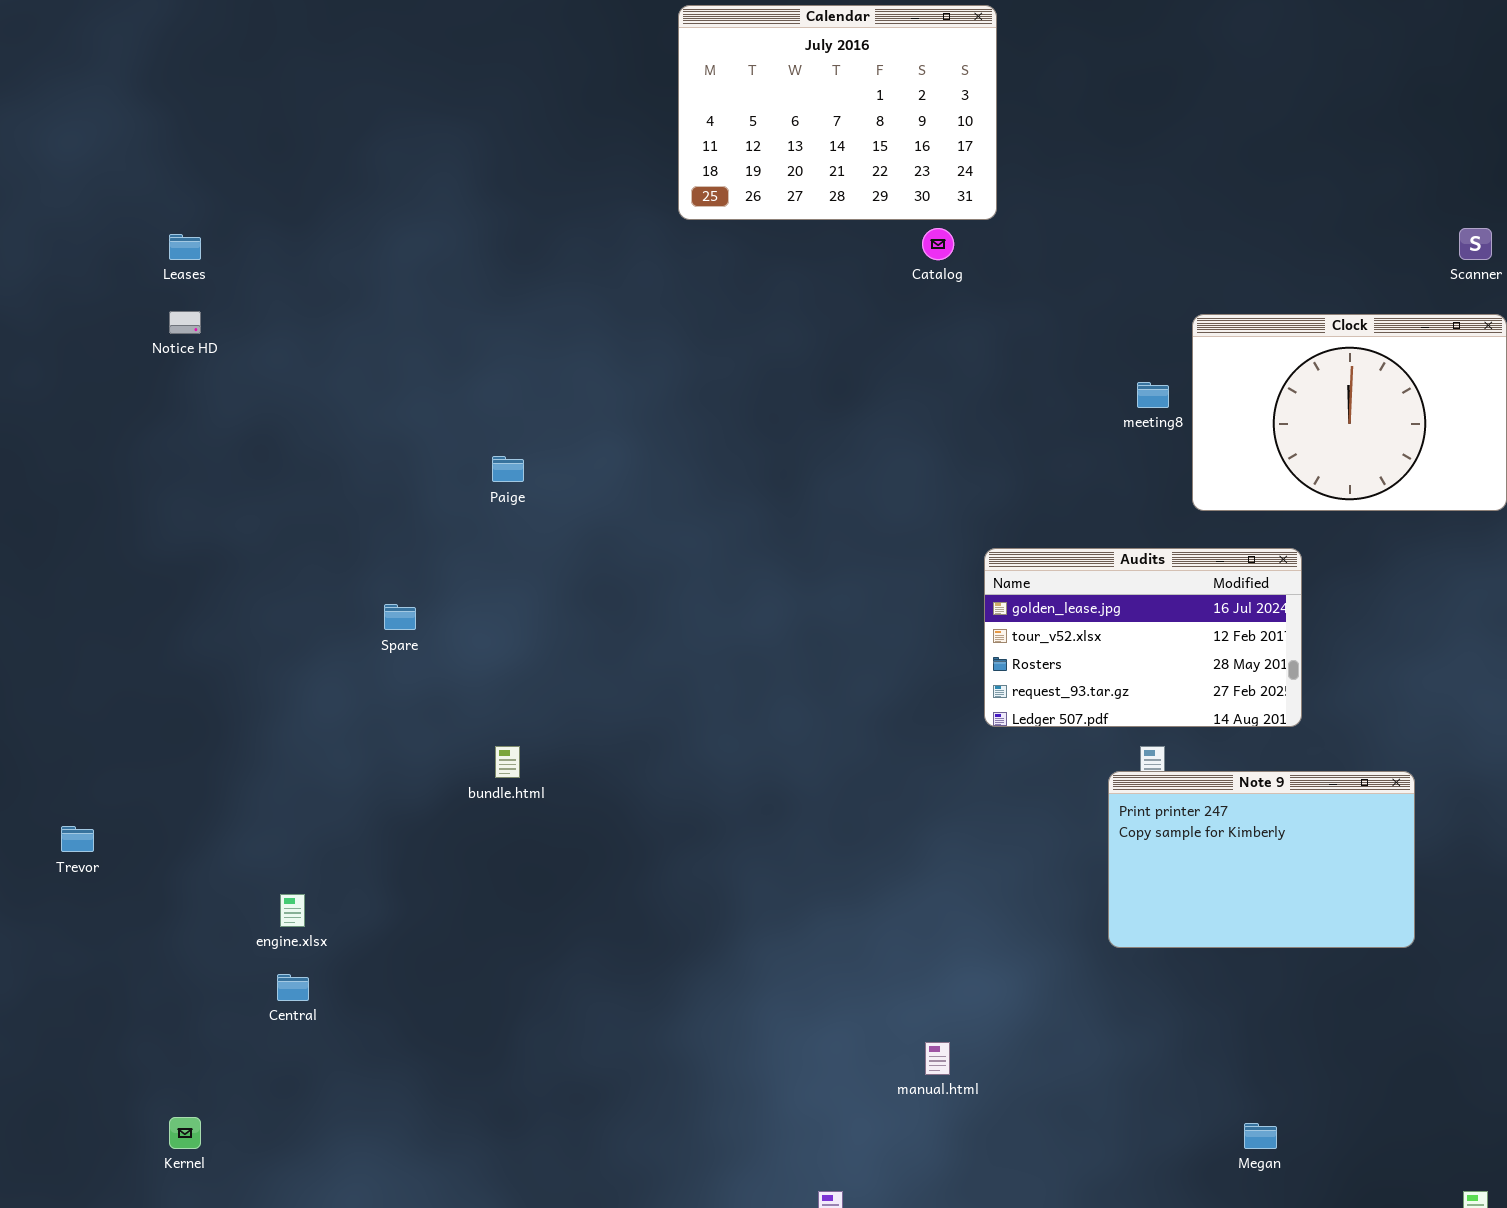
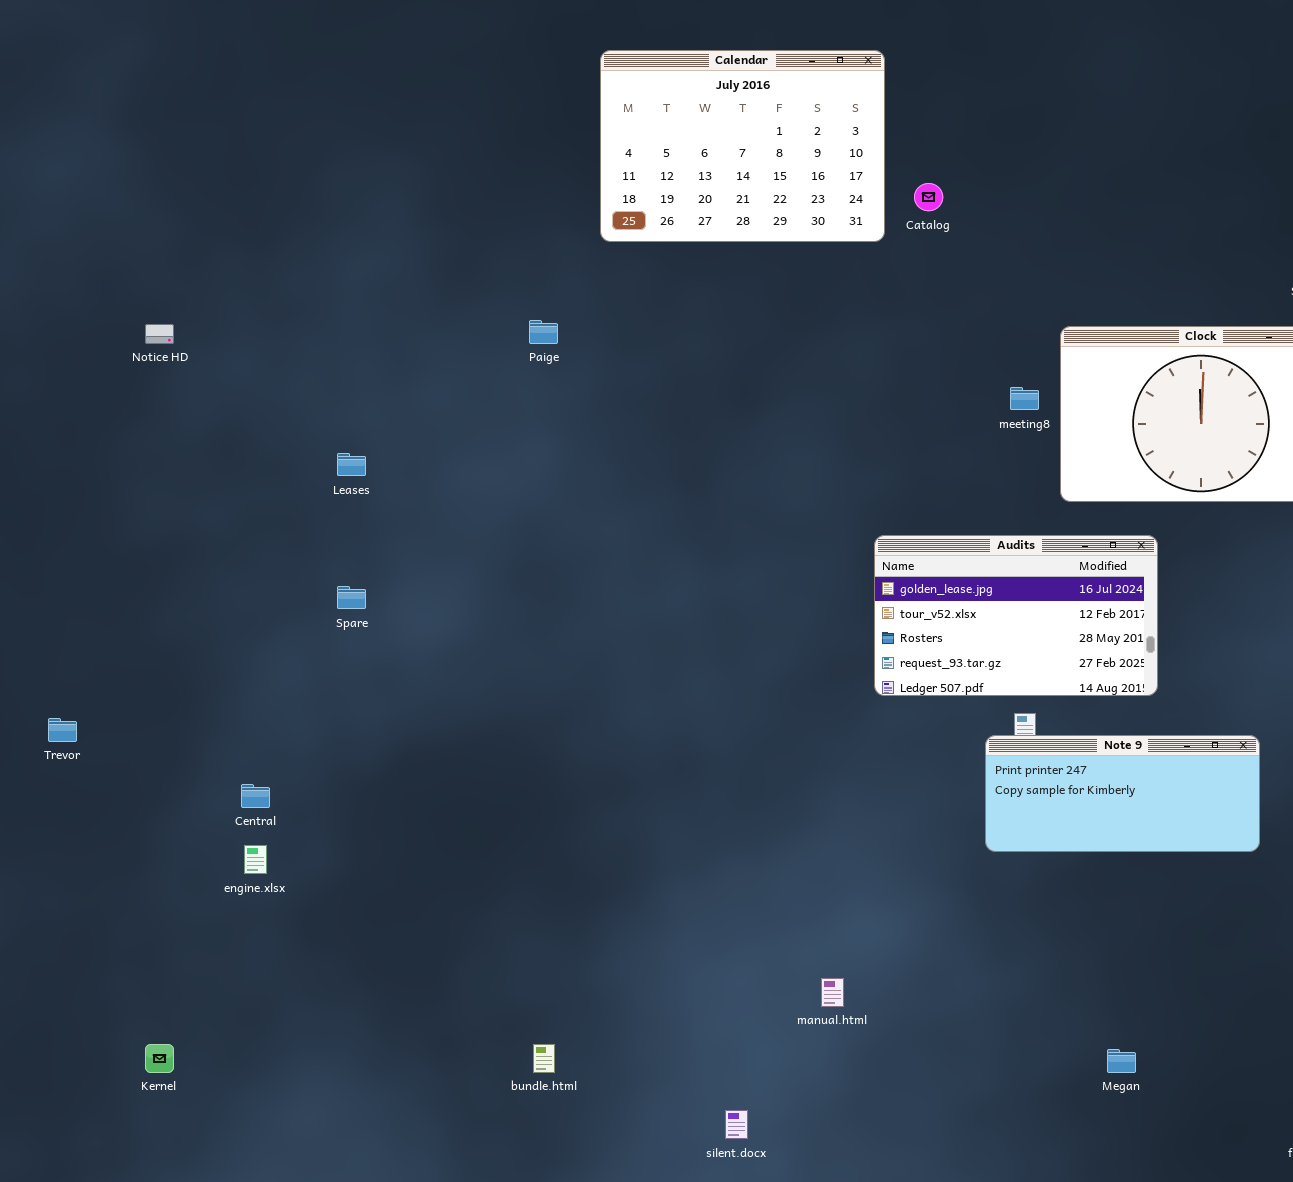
Catalog: [922,228,954,260] -> [914,183,943,211], moved
Leases: [169,234,201,260] -> [337,453,366,476], moved
Paige: [492,456,524,482] -> [529,320,558,344], moved
bundle.html: [495,746,520,778] -> [533,1044,555,1073], moved
Note 9: [1108,771,1415,948] -> [985,735,1260,852], resized
Trevor: [61,826,94,852] -> [48,718,77,742], moved
Central: [277,974,309,1001] -> [241,784,270,808], moved

